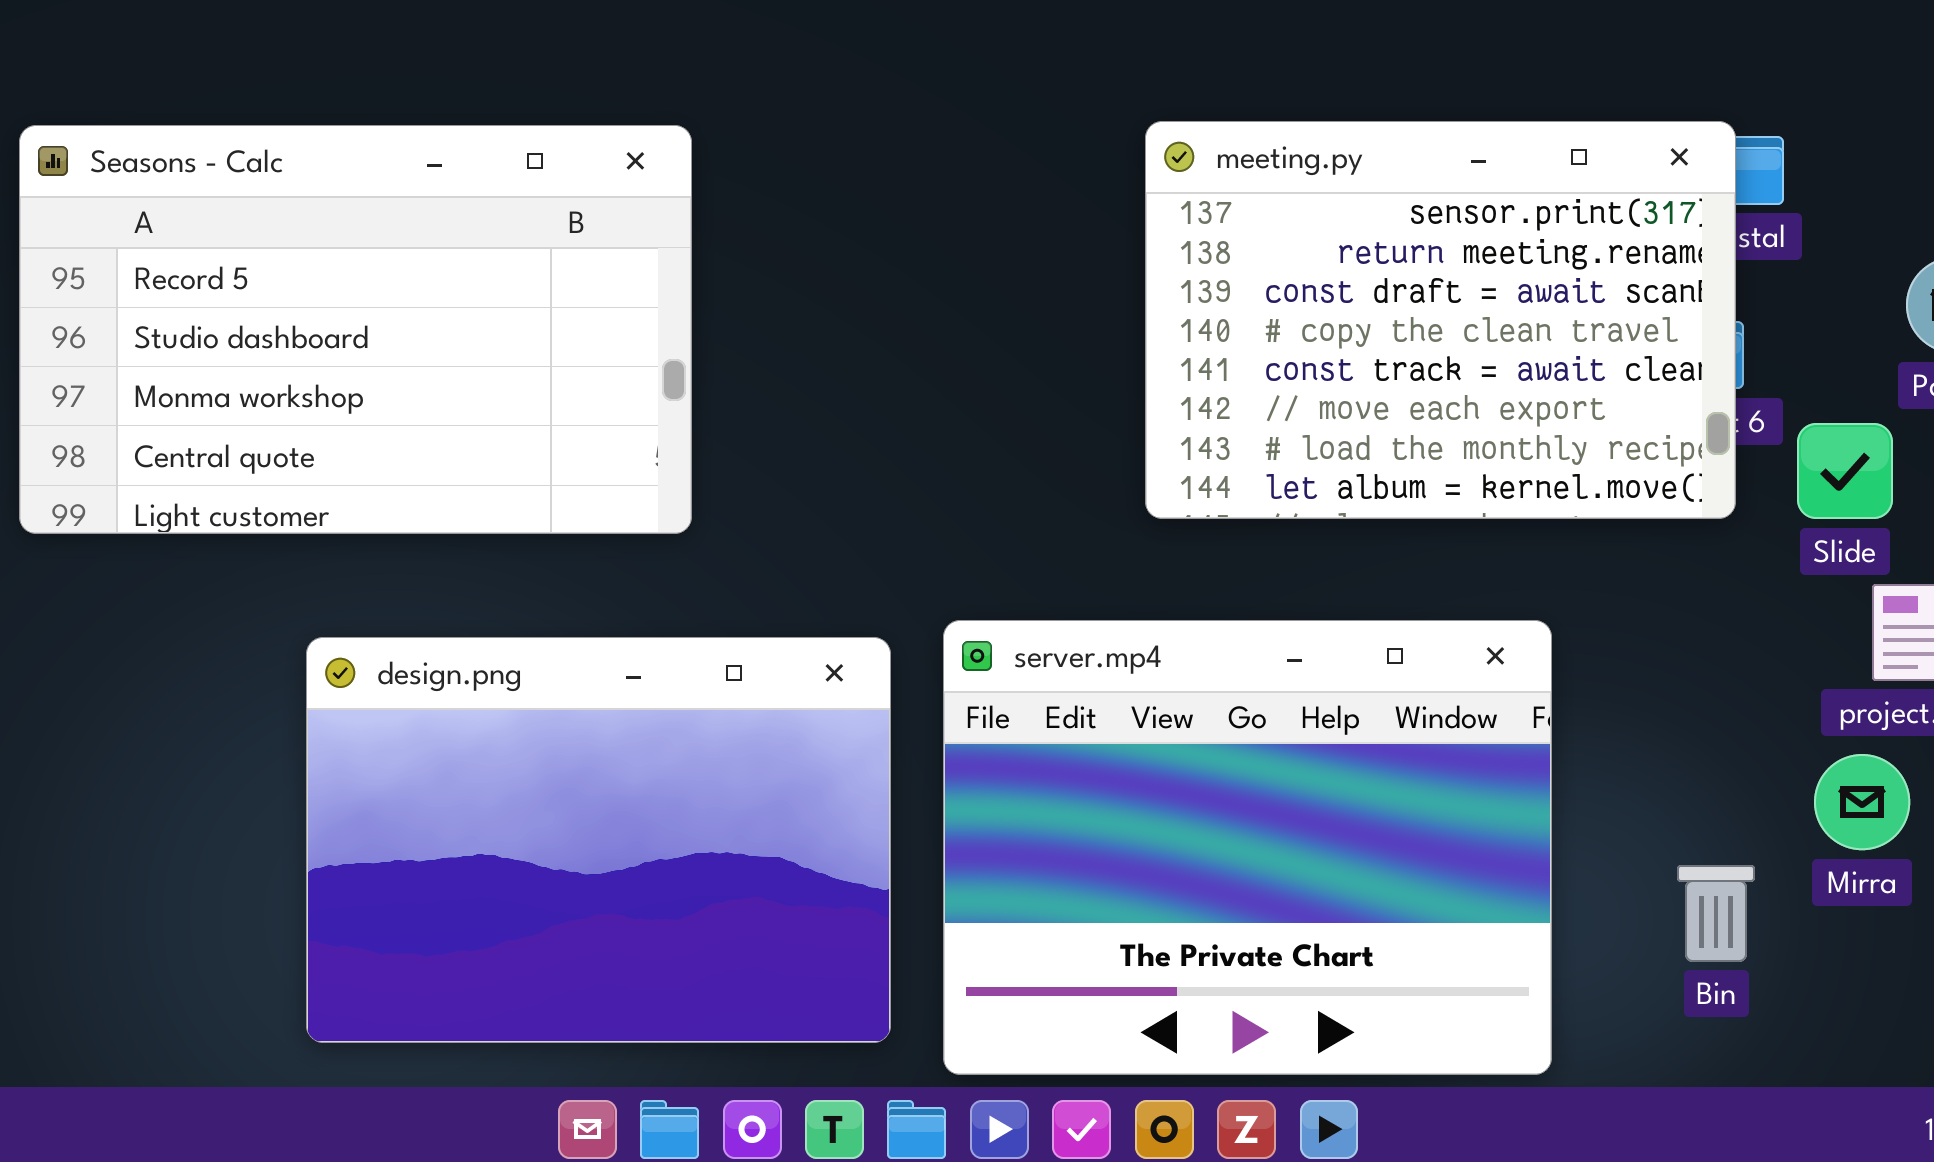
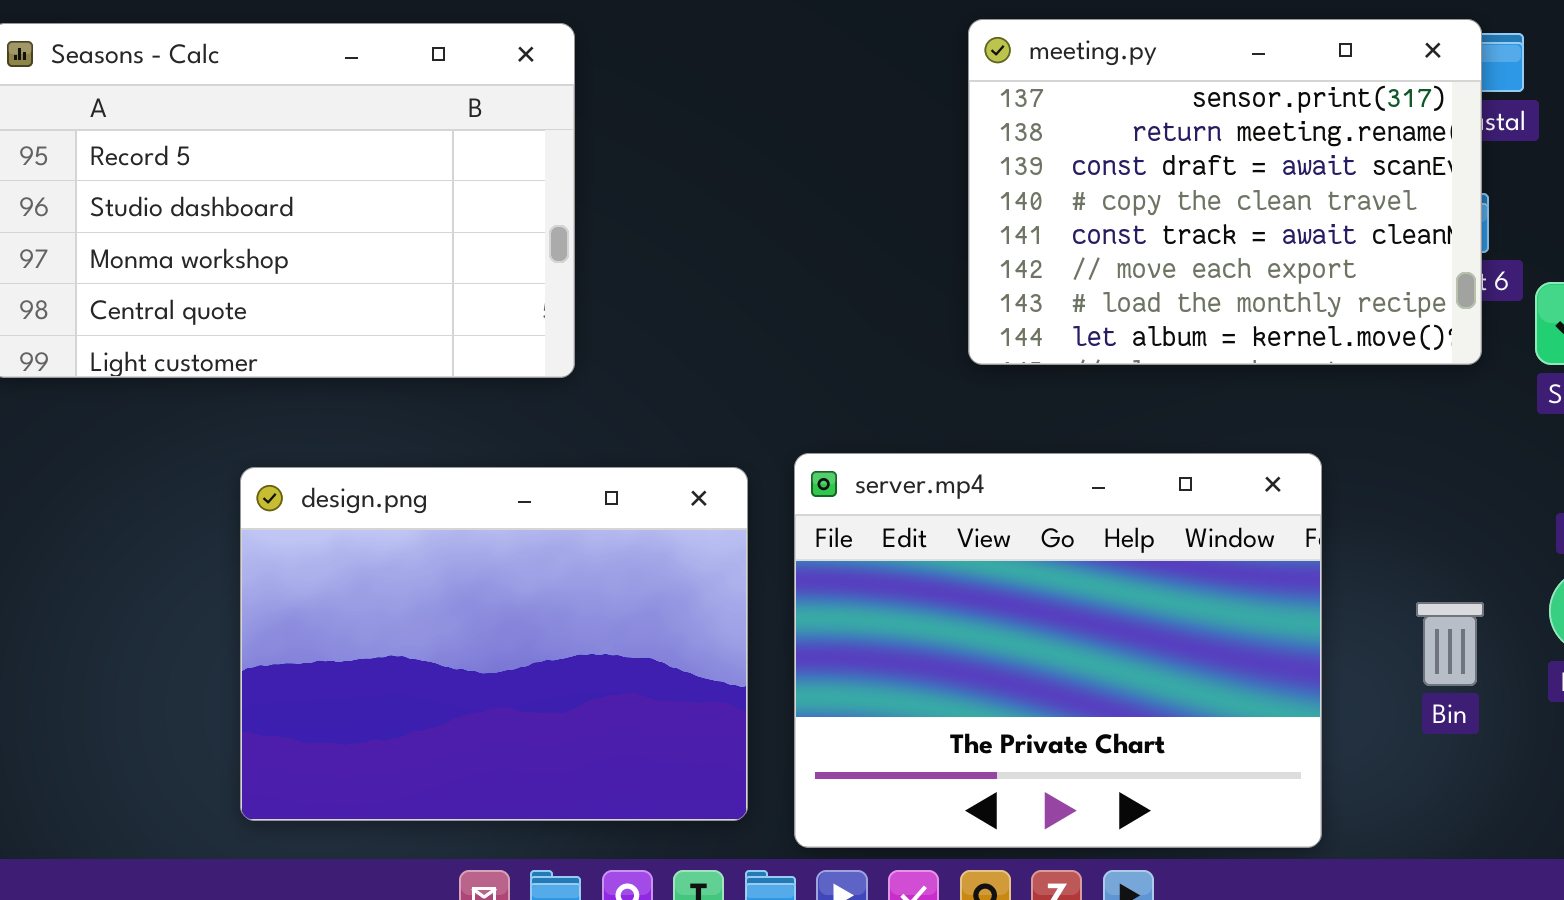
Bin: [1677,865,1755,962] -> [1416,602,1484,686], moved

